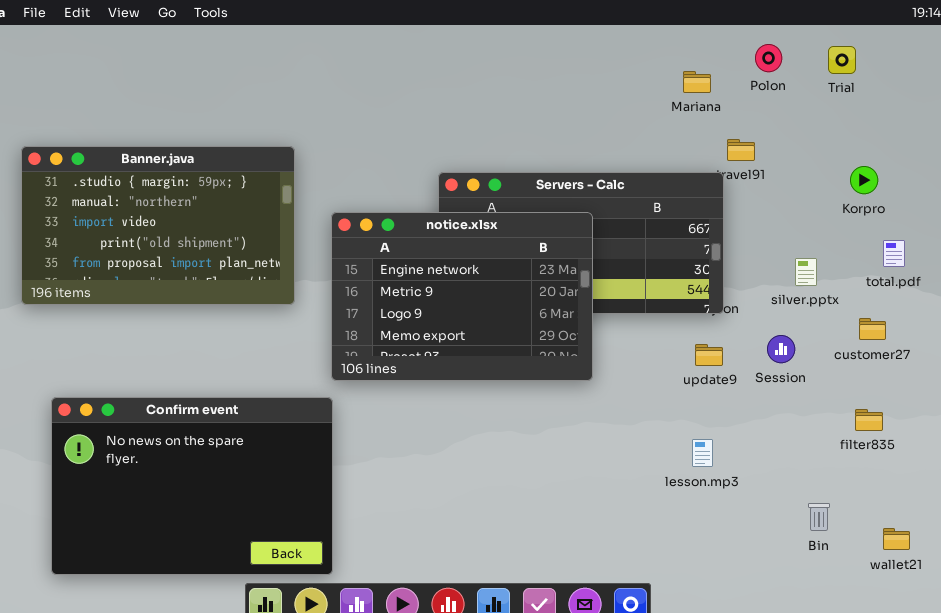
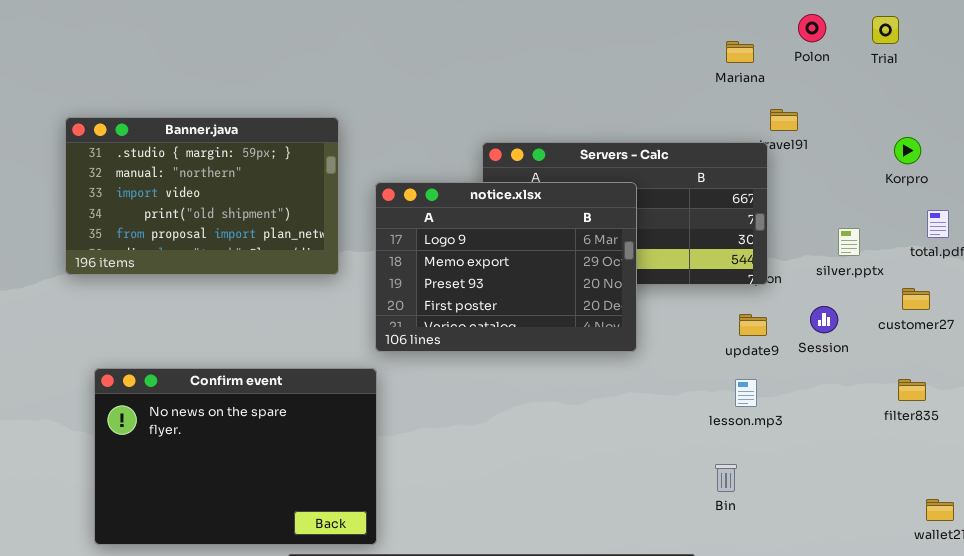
notice.xlsx: [331,212,593,381] -> [375,182,637,352], scrolled down 2 rows
lesson.mp3: [692,439,713,467] -> [735,379,757,407], moved
Bin: [808,503,830,531] -> [715,464,737,492], moved

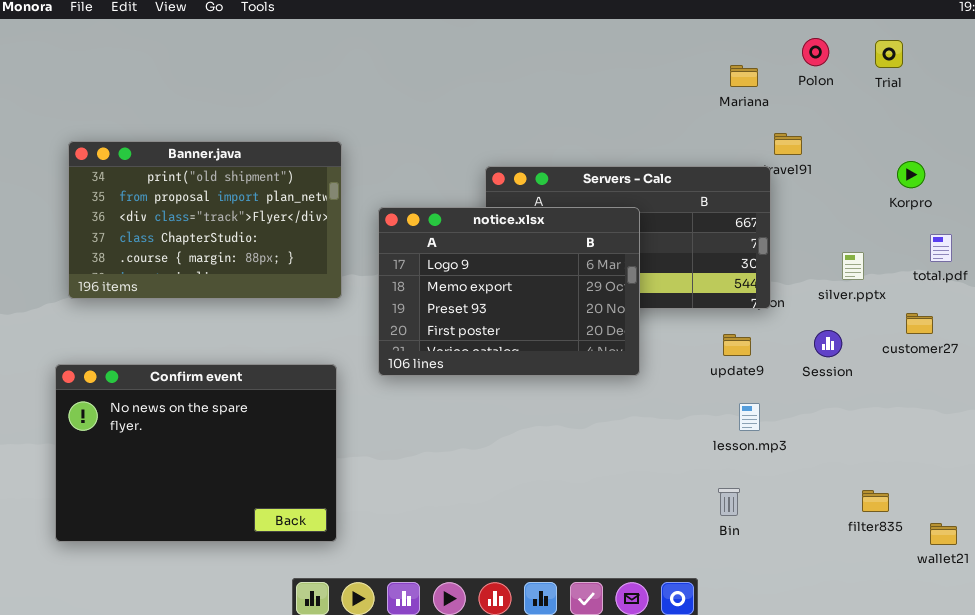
Banner.java: [65,117,339,275] -> [68,141,342,299], scrolled down 3 rows
update9: [739,314,767,336] -> [723,334,751,356], moved
Confirm event: [94,368,377,545] -> [55,364,337,542], moved
filter835: [898,379,926,401] -> [862,490,889,512], moved

